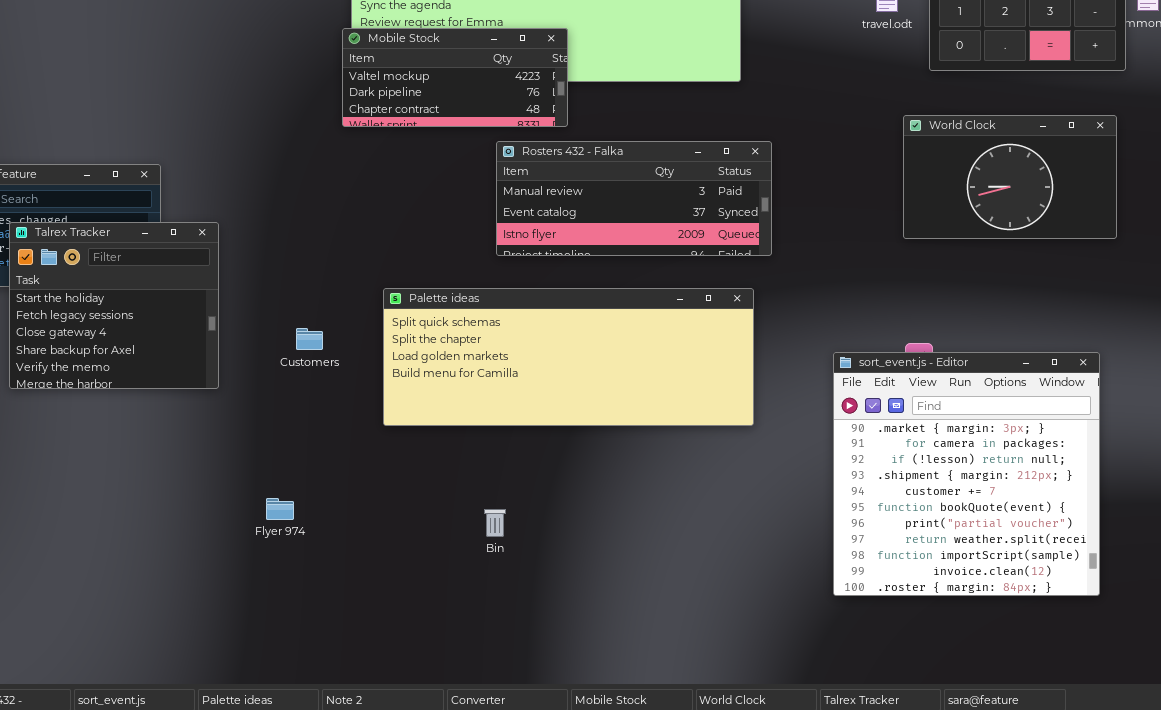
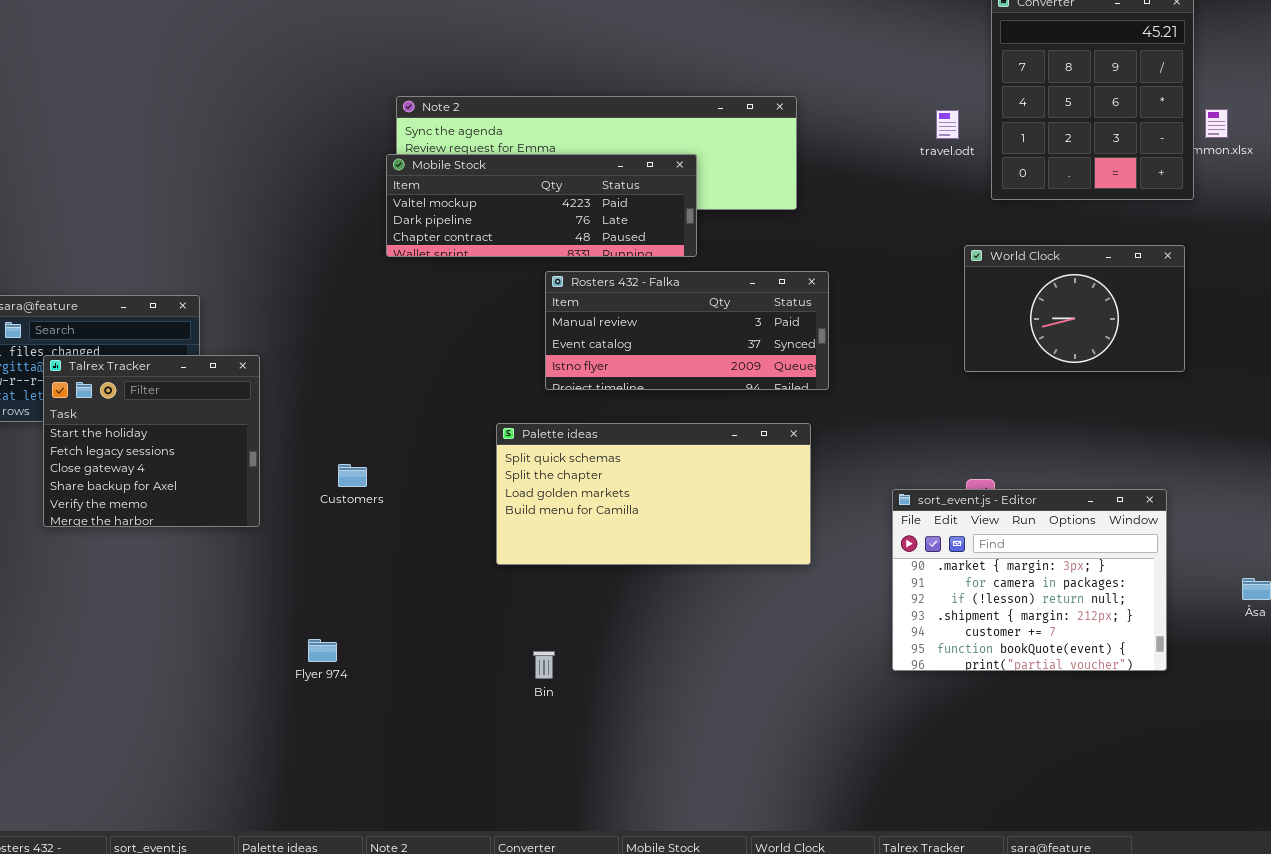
Mobile Stock: [342,28,568,127] -> [386,154,697,257], resized
Palette ideas: [383,288,754,426] -> [496,423,811,565], resized
sort_event.js - Editor: [833,352,1100,596] -> [892,489,1167,671], resized

